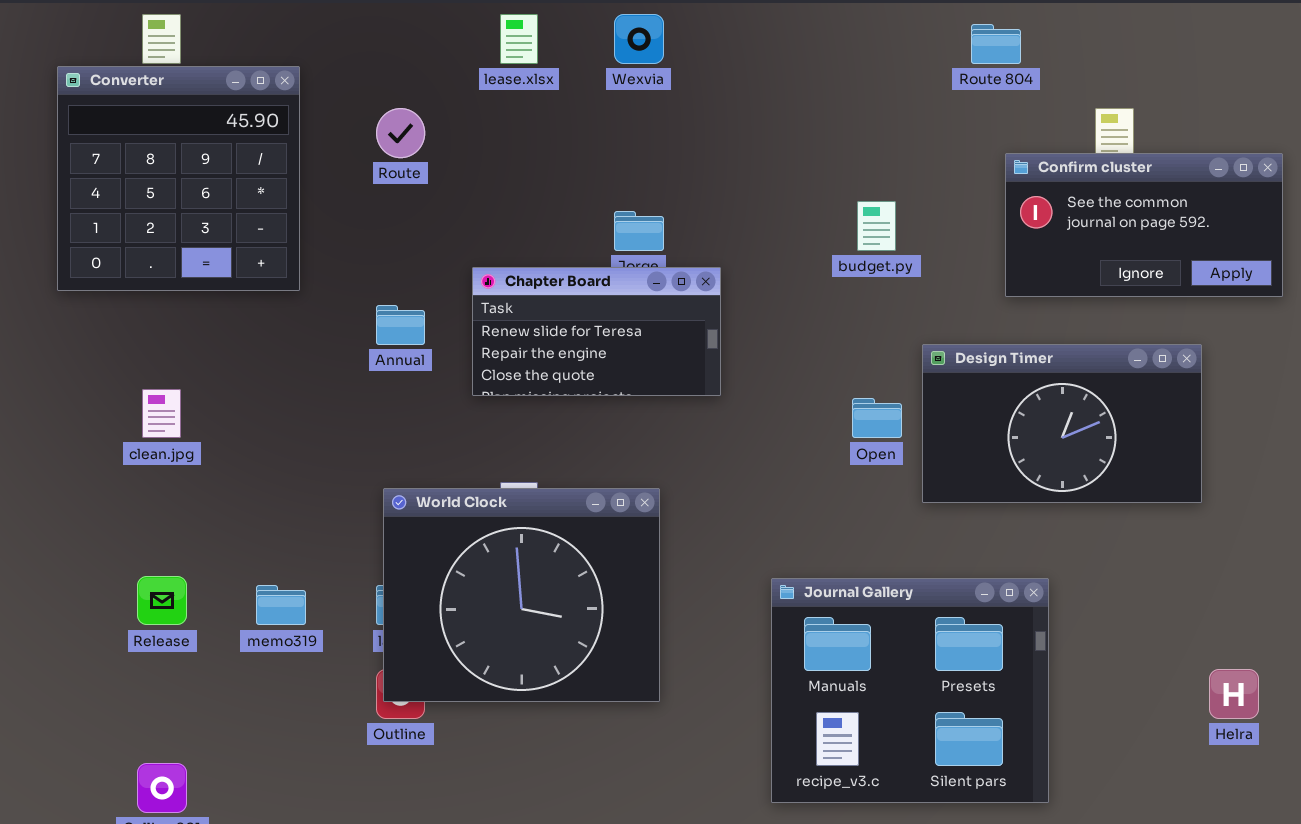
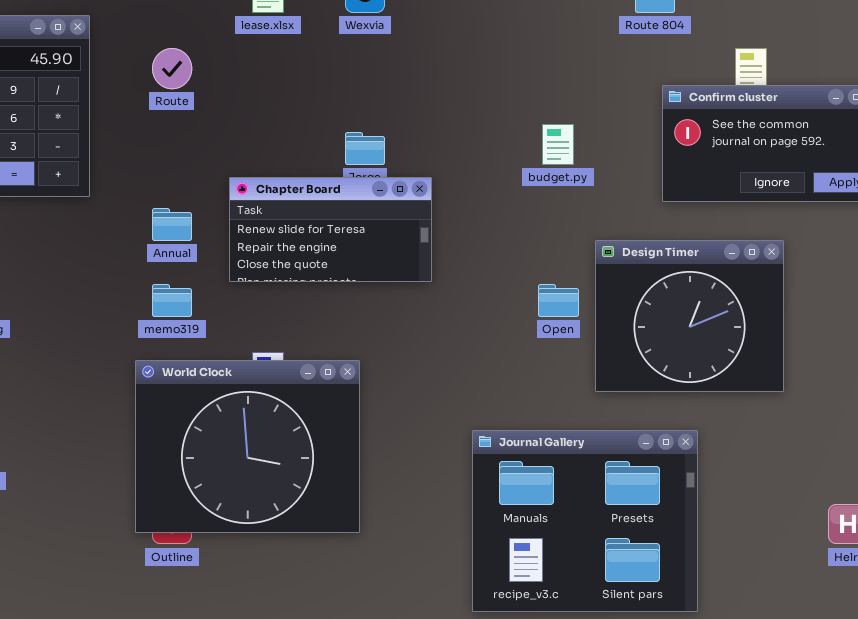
Design Timer: [922,344,1202,503] -> [595,240,784,392], resized
World Clock: [383,488,660,702] -> [135,360,360,533], moved
memo319: [256,585,306,625] -> [152,284,192,317], moved

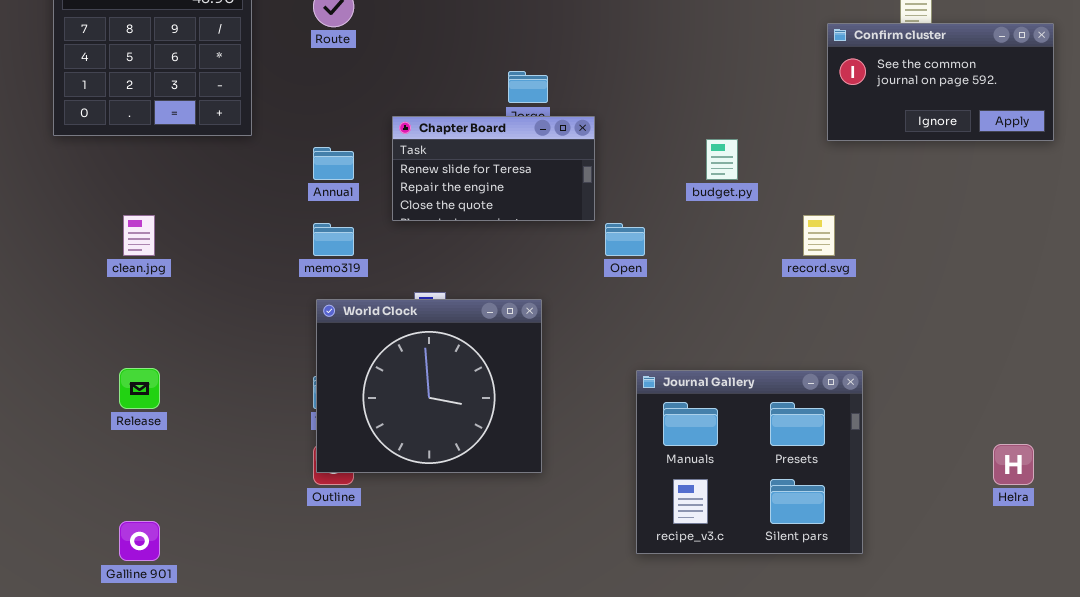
budget.py: [542,124,574,165] -> [706,139,738,180], moved
Design Timer: [595,240,784,392] -> none, closed
Open: [538,284,579,317] -> [605,223,645,256], moved
World Clock: [135,360,360,533] -> [316,299,542,473], moved

